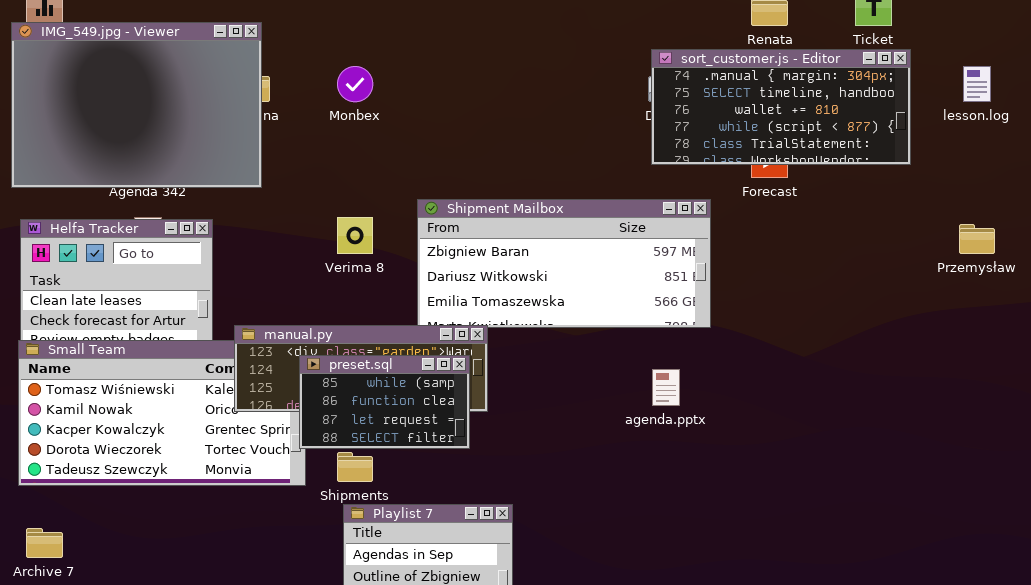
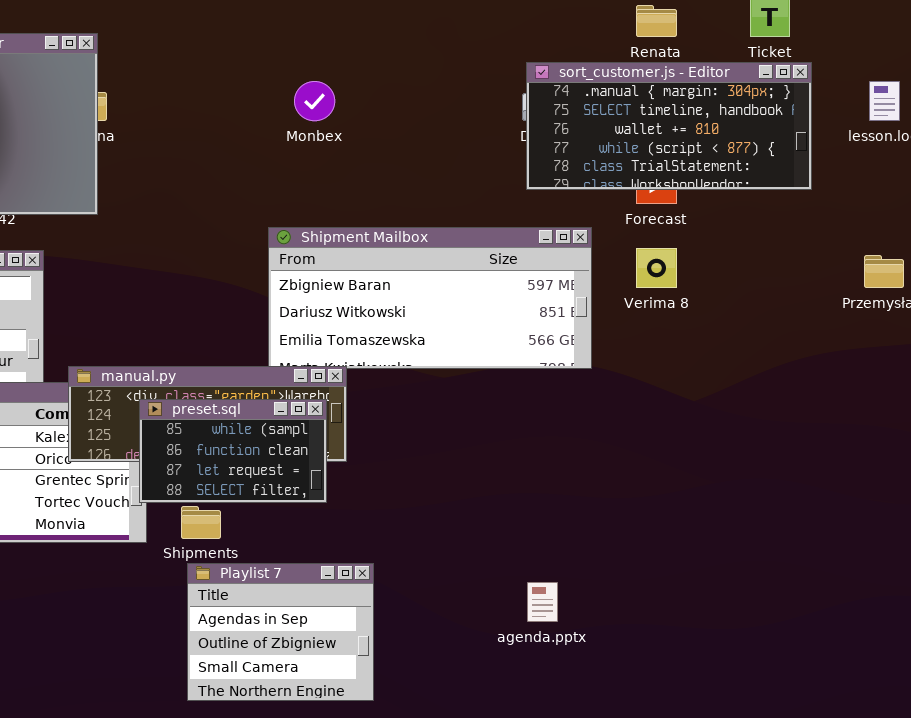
Monbex: [337,66,373,102] -> [294,81,335,121], moved
Verima 8: [337,217,373,254] -> [636,248,677,288], moved
agenda.pptx: [652,369,680,406] -> [527,582,558,622], moved

